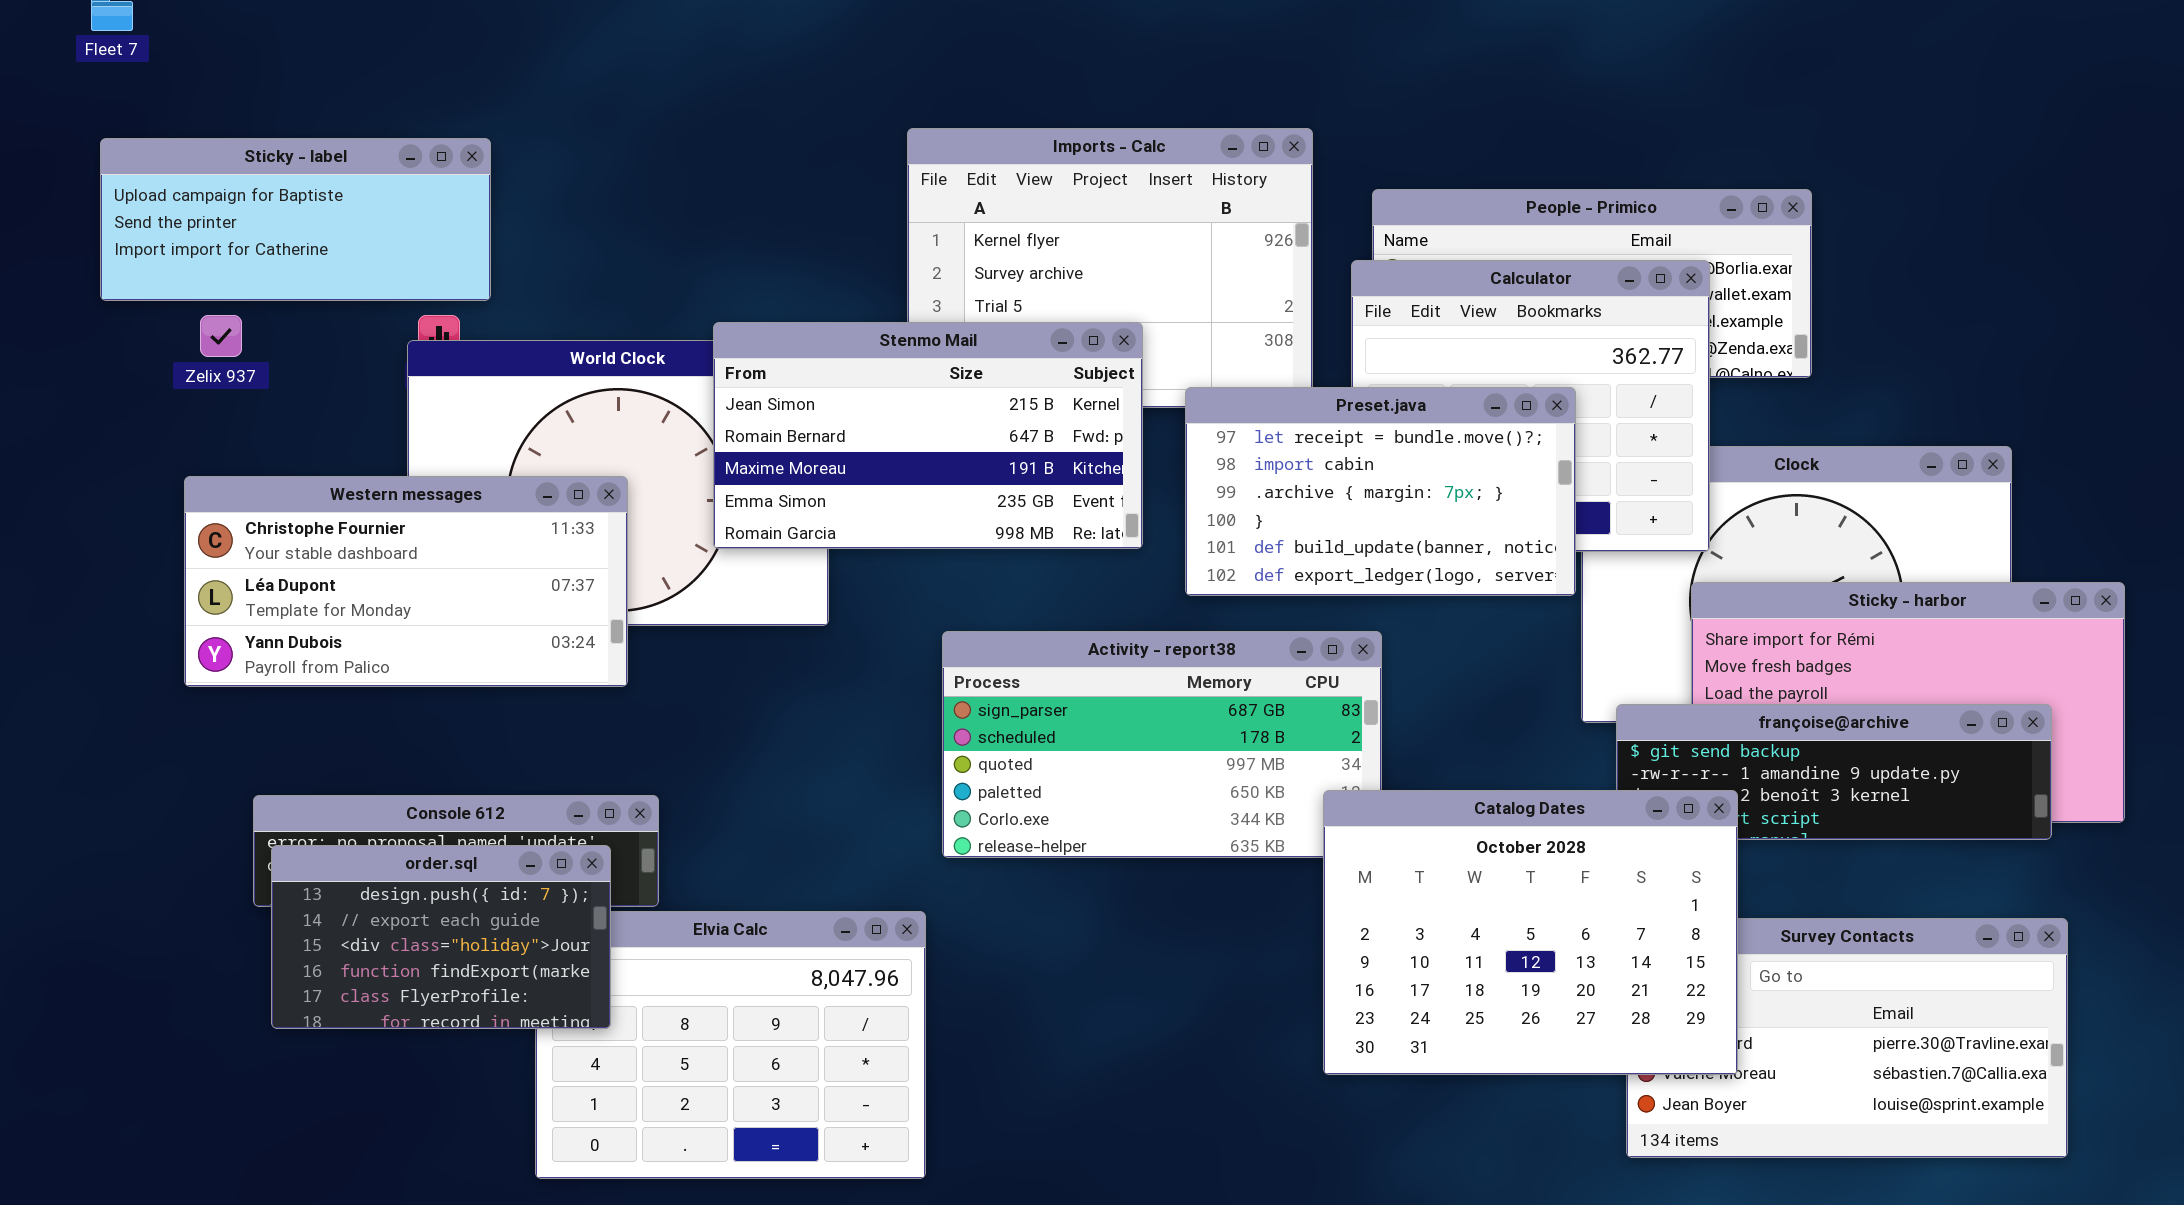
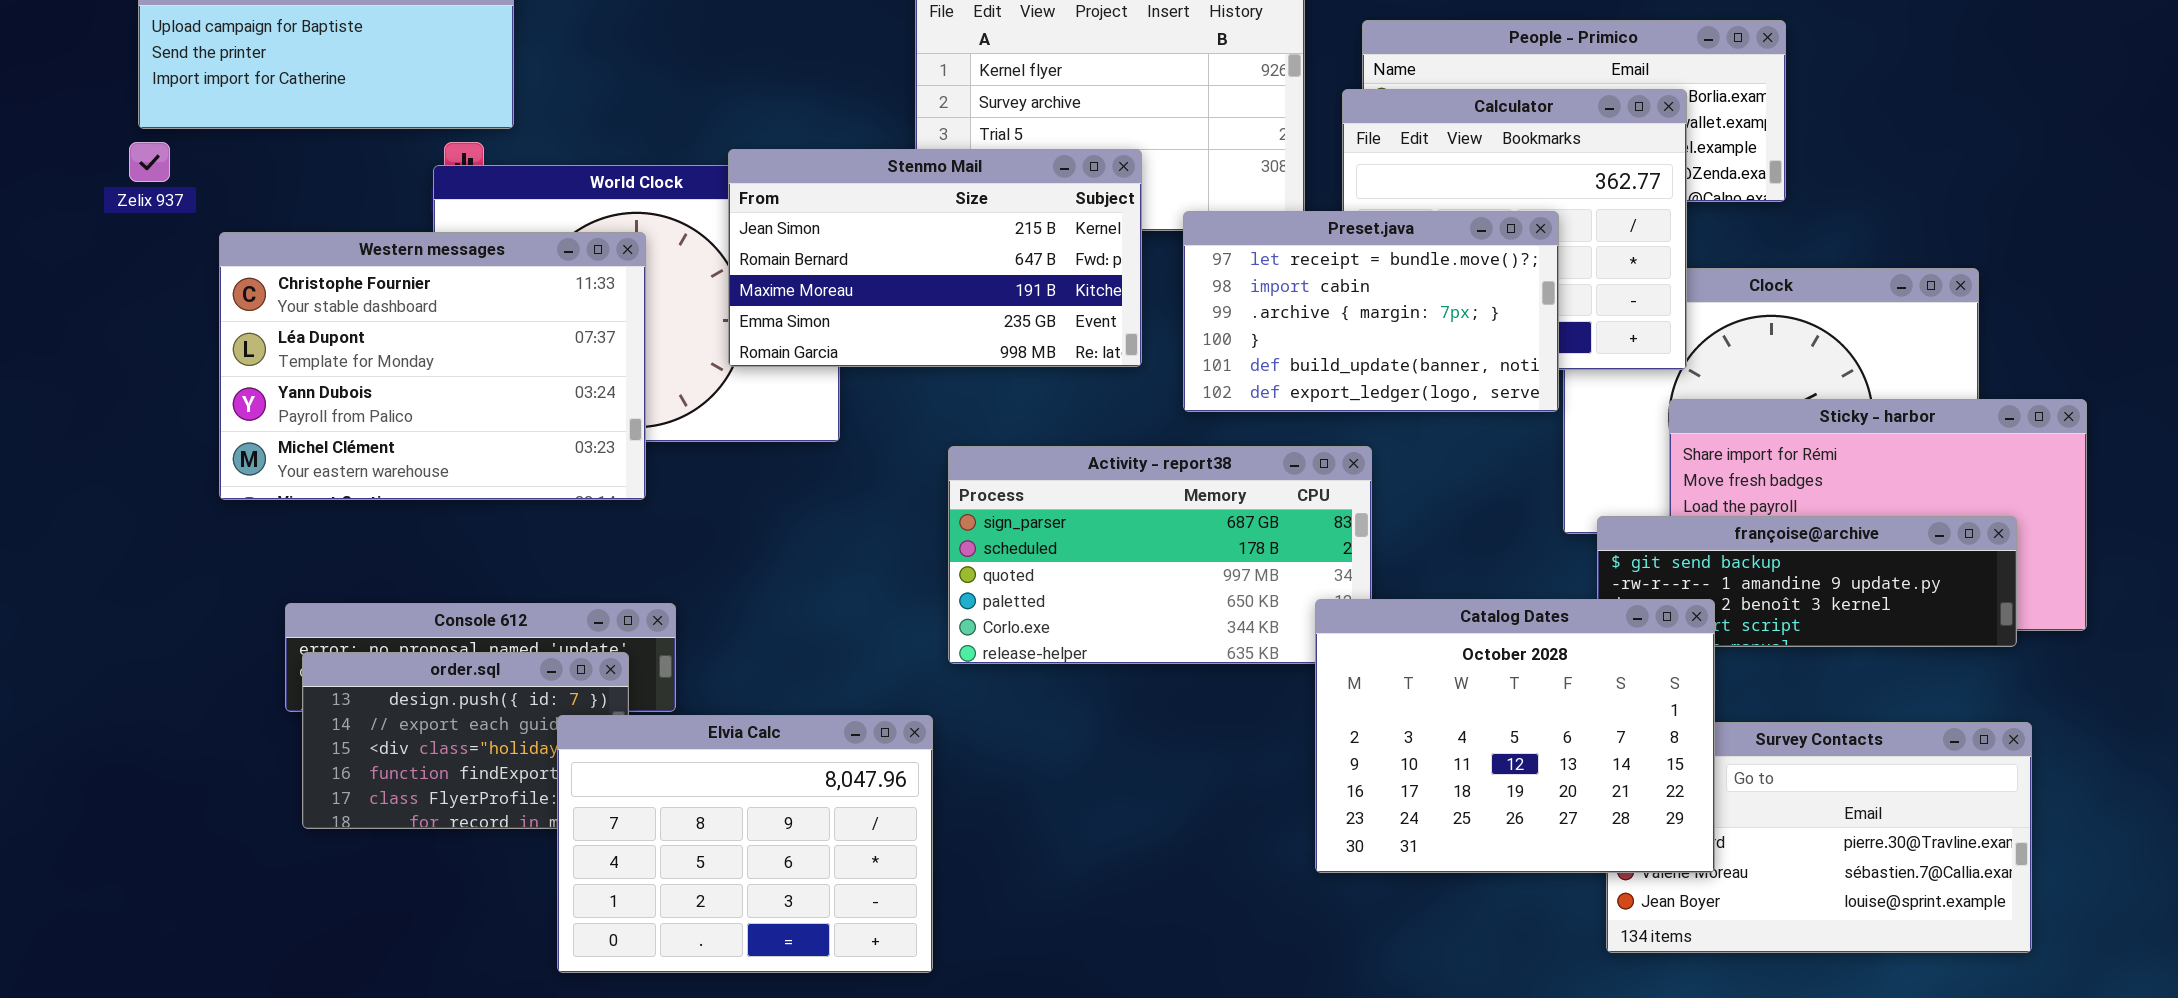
Zelix 937: [200,315,242,357] -> [129,142,170,182], moved
Western messages: [184,476,628,687] -> [219,232,646,500], resized
Elvia Calc: [535,911,926,1179] -> [557,715,933,973], raised

